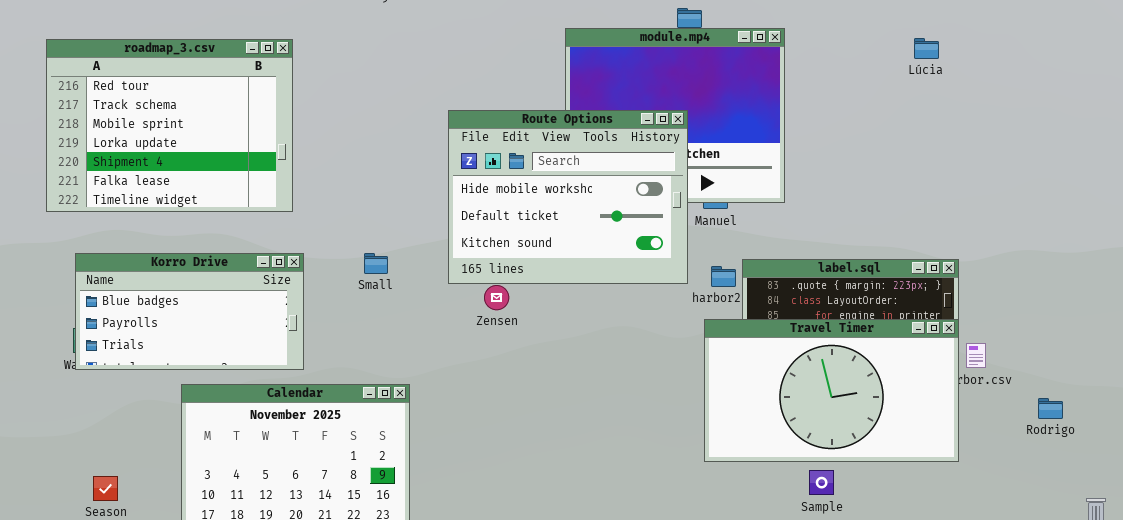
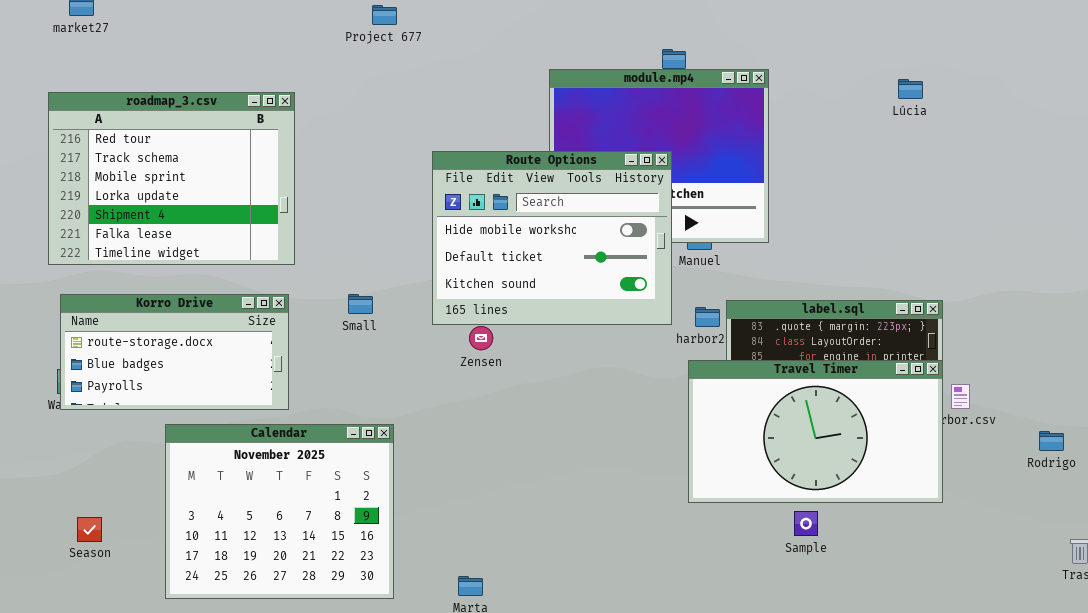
roadmap_3.csv: [46,39,293,212] -> [48,92,295,265], moved
Korro Drive: [75,253,304,370] -> [60,294,289,410], scrolled up 1 row
Rodrigo: [1038,398,1063,419] -> [1039,431,1064,451], moved

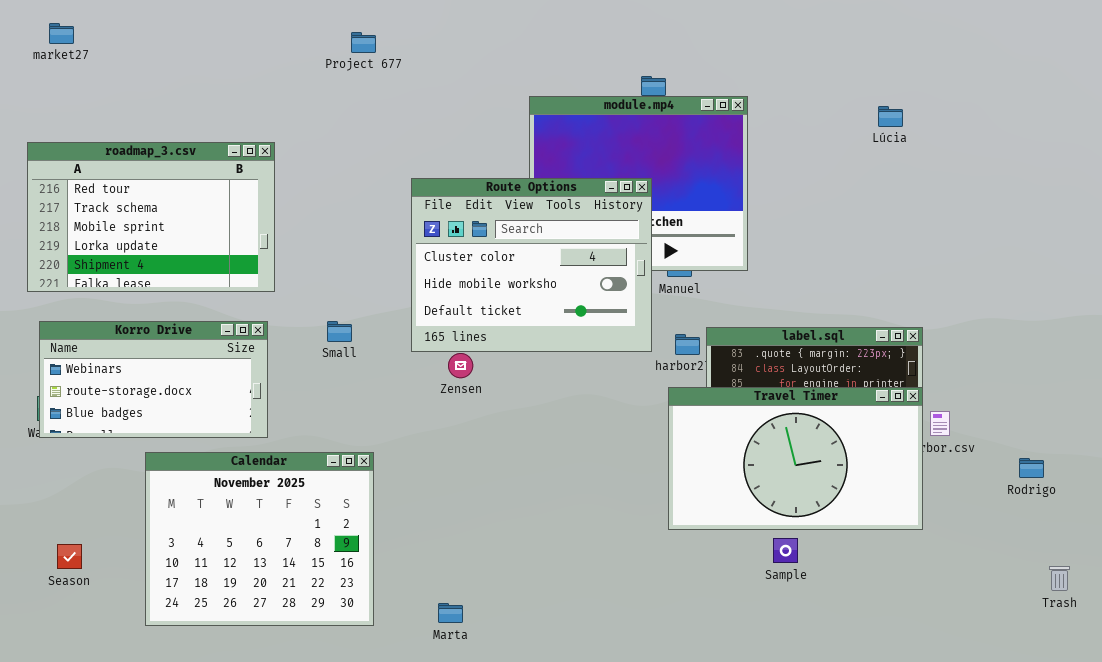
roadmap_3.csv: [48,92,295,265] -> [27,142,275,292], resized
Route Options: [432,151,672,325] -> [411,178,652,352], scrolled up 1 row
Korro Drive: [60,294,289,410] -> [39,321,268,438], scrolled up 1 row

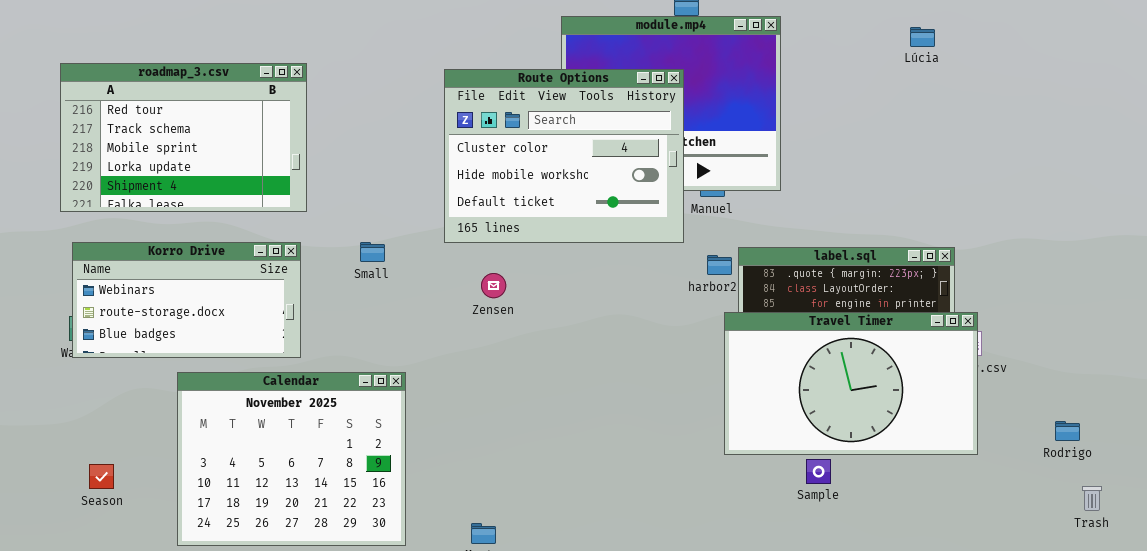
Route Options: [411,178,652,352] -> [444,69,684,243], moved
Travel Timer: [668,387,923,530] -> [724,312,978,455], moved
Rodrigo: [1019,458,1044,478] -> [1055,421,1080,441], moved

